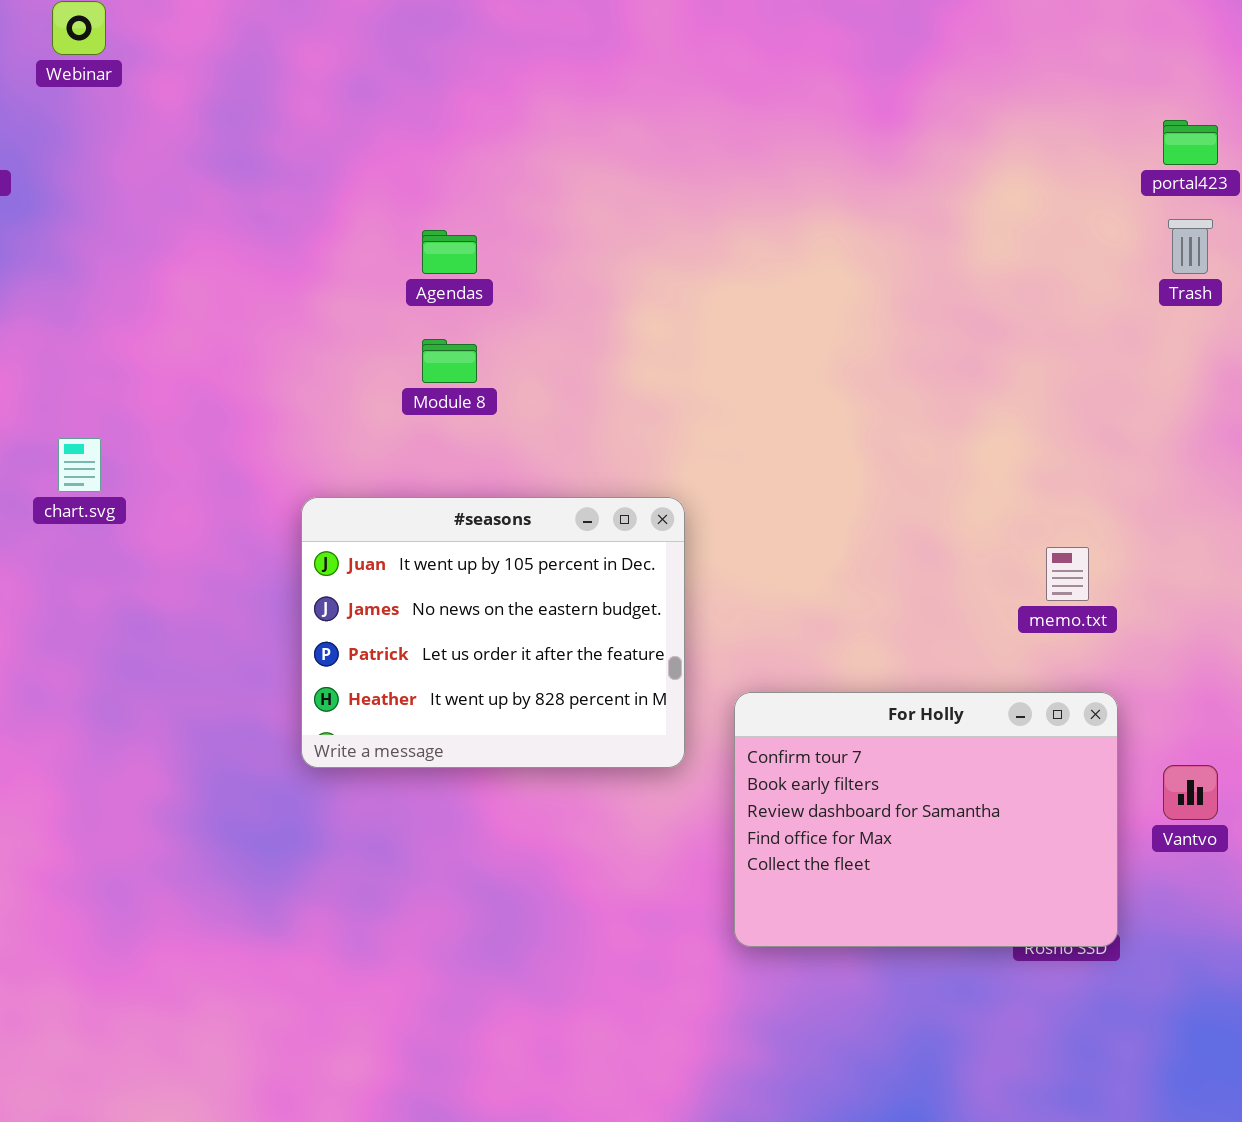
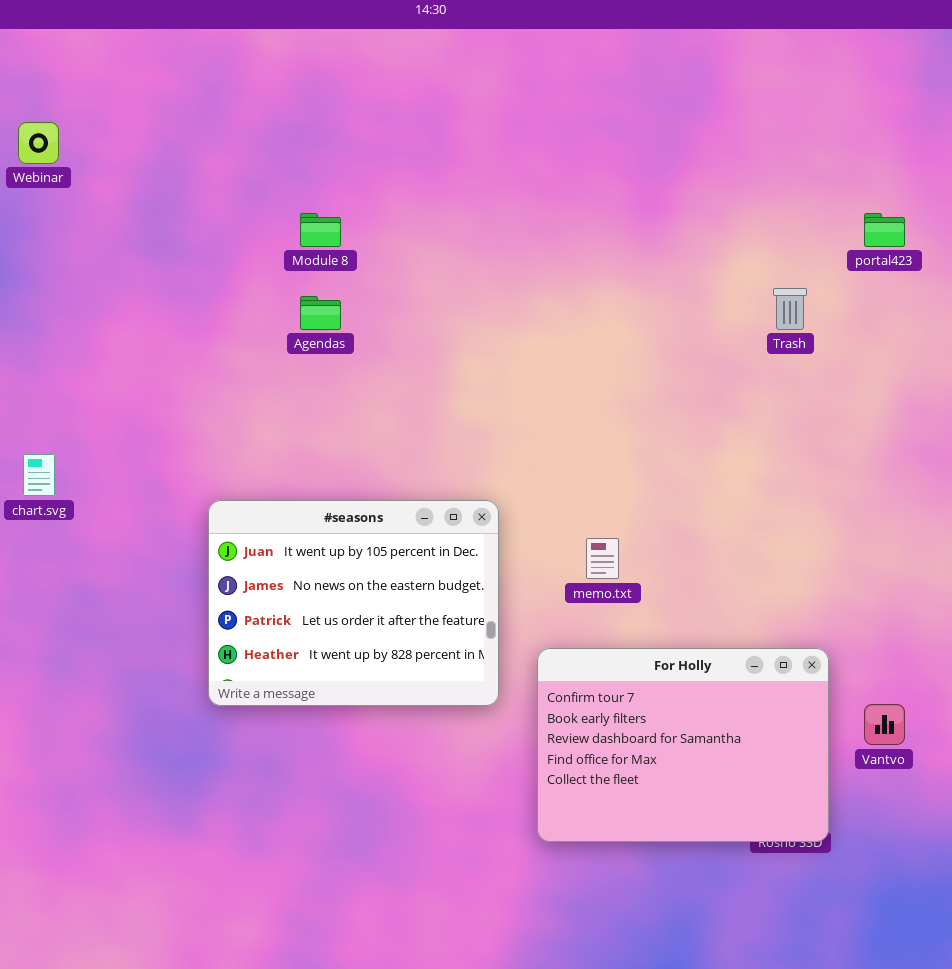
Trash: [1168,219,1213,274] -> [773,288,807,330], moved
Module 8: [422,339,477,383] -> [300,213,341,247], moved
memo.txt: [1046,547,1089,601] -> [586,538,619,579], moved

